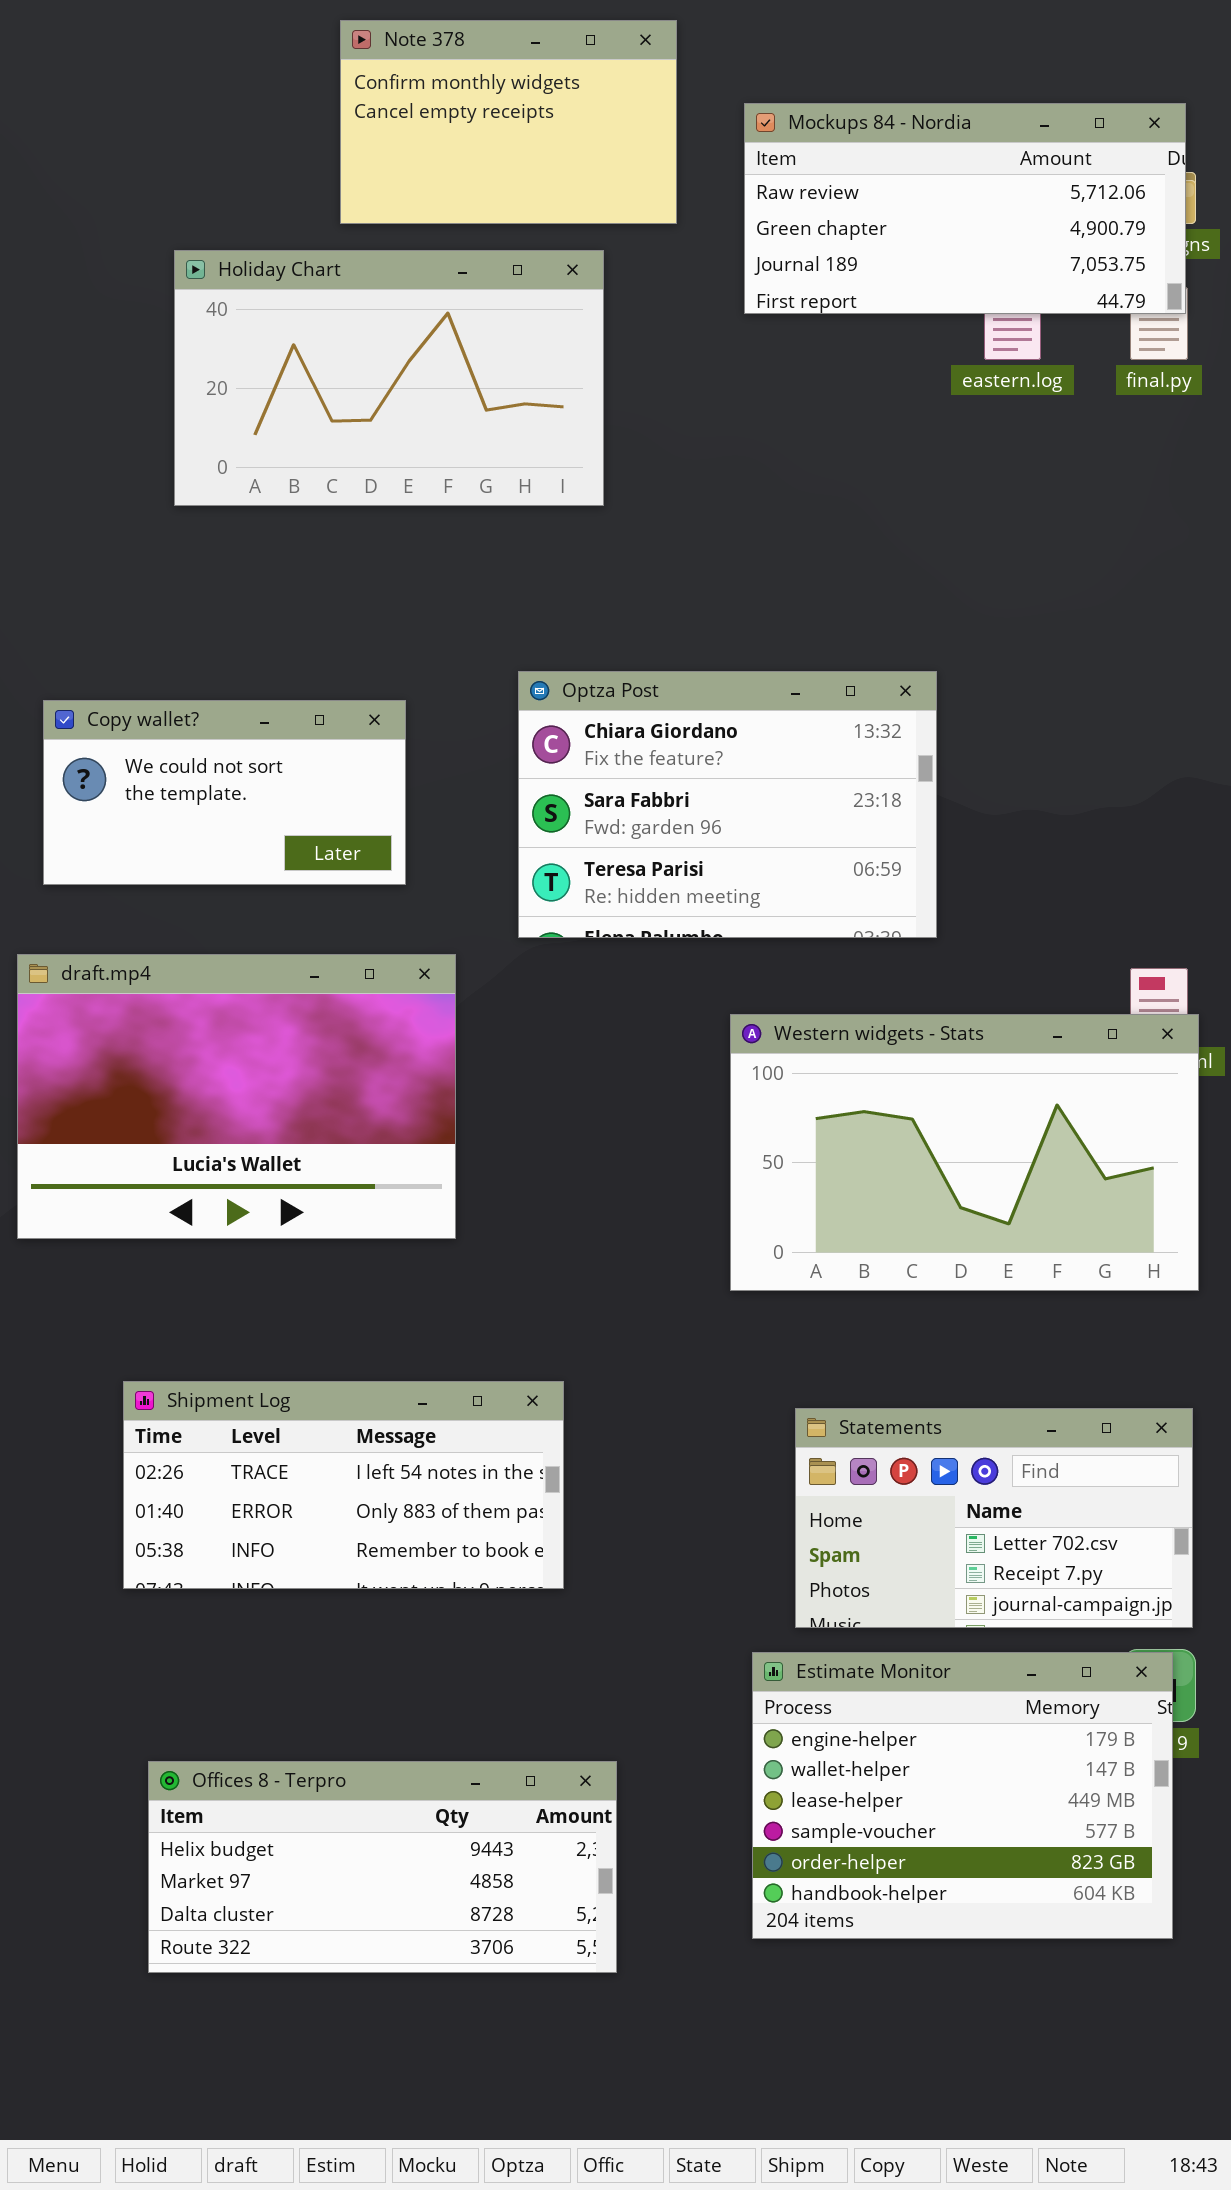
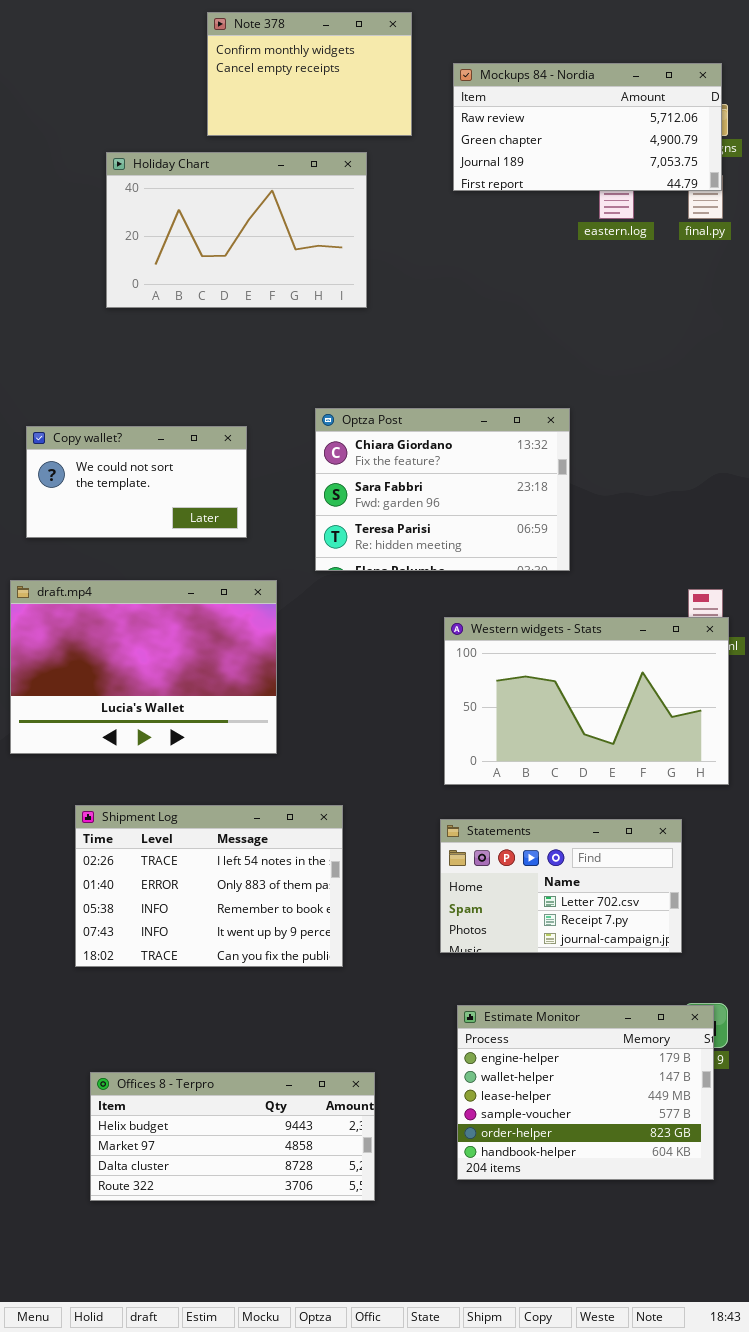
Shipment Log: [123,1381,564,1589] -> [75,805,343,967], resized
Statements: [795,1408,1193,1628] -> [440,819,682,953], moved

